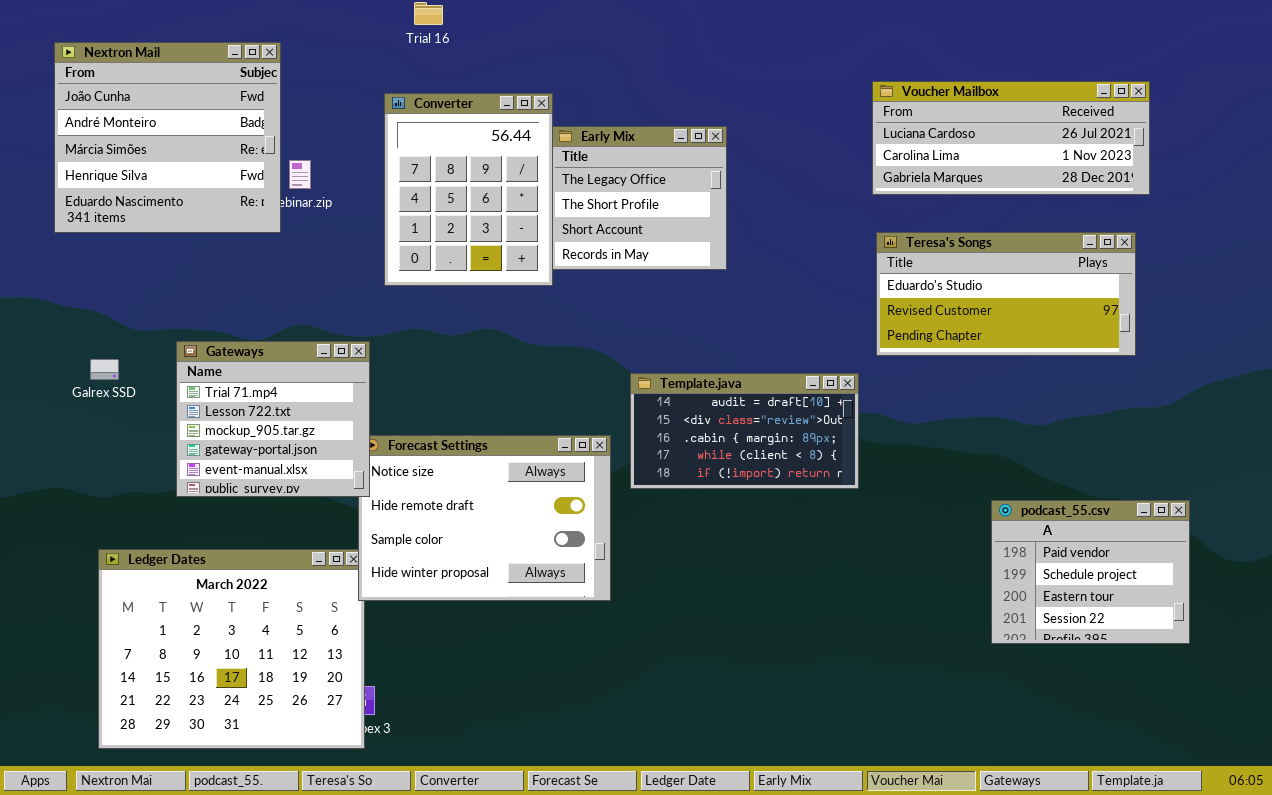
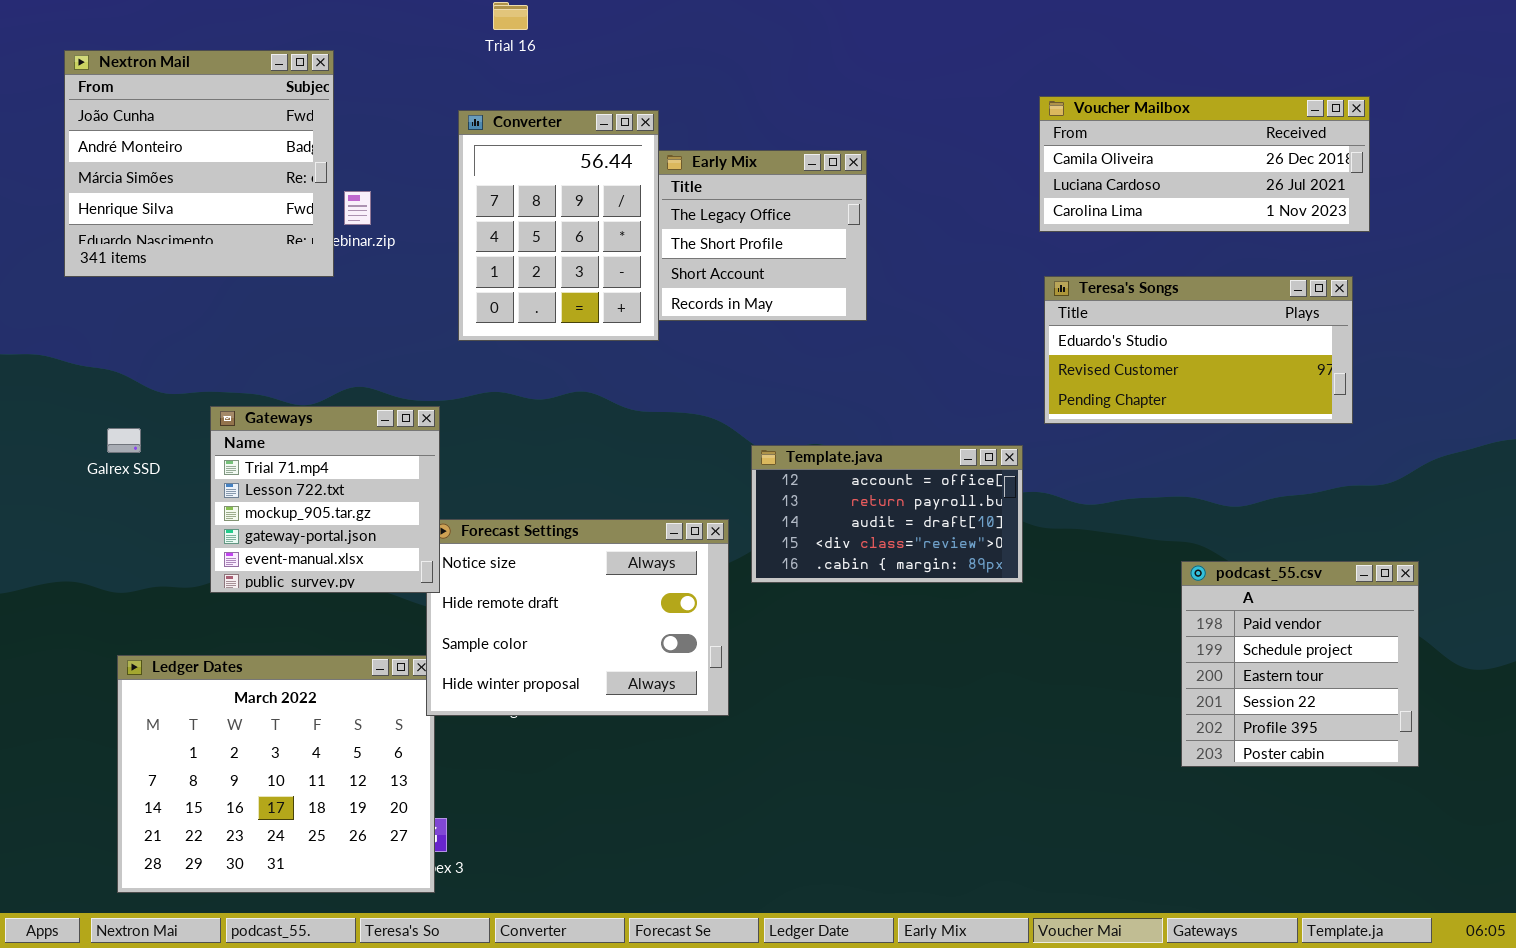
Voucher Mailbox: [872,81,1150,195] -> [1039,96,1370,232], scrolled up 1 row
Template.java: [630,373,859,489] -> [751,445,1023,583], scrolled up 2 rows
podcast_55.csv: [991,500,1190,644] -> [1181,561,1419,767], resized

